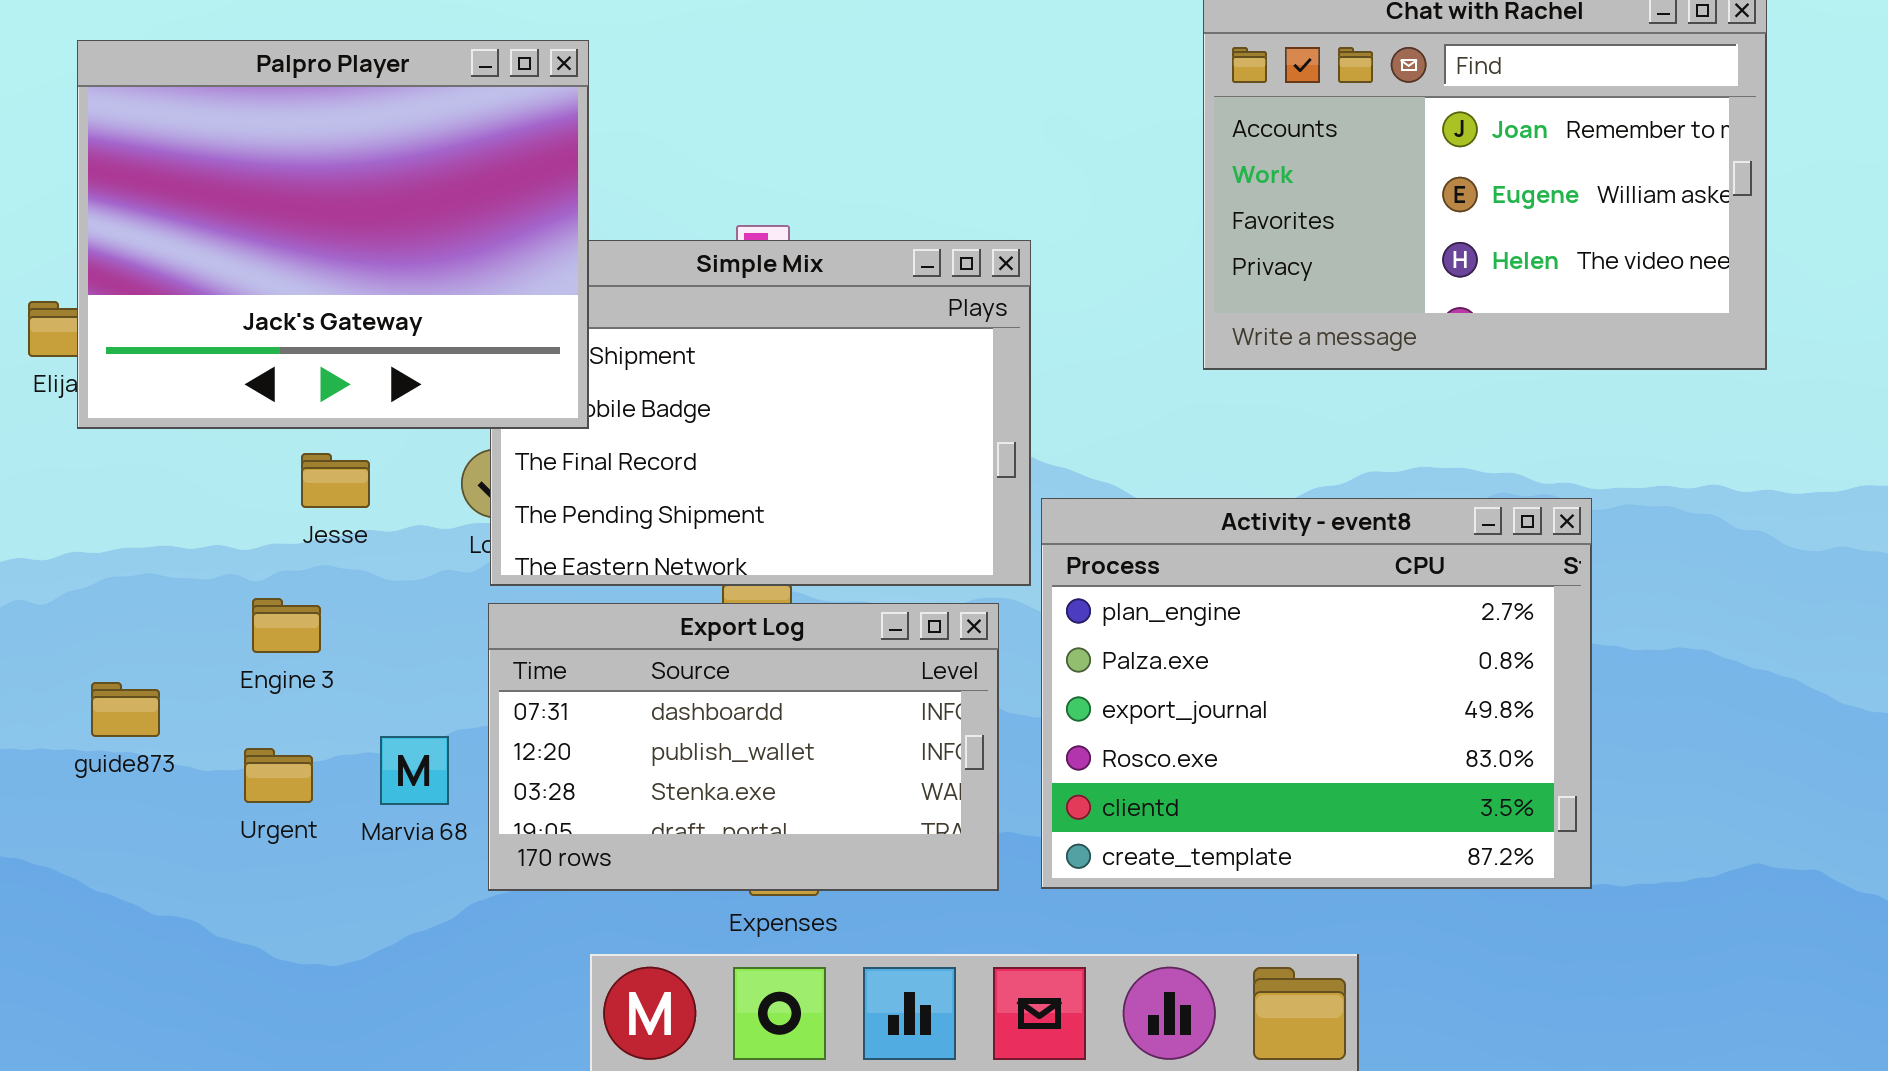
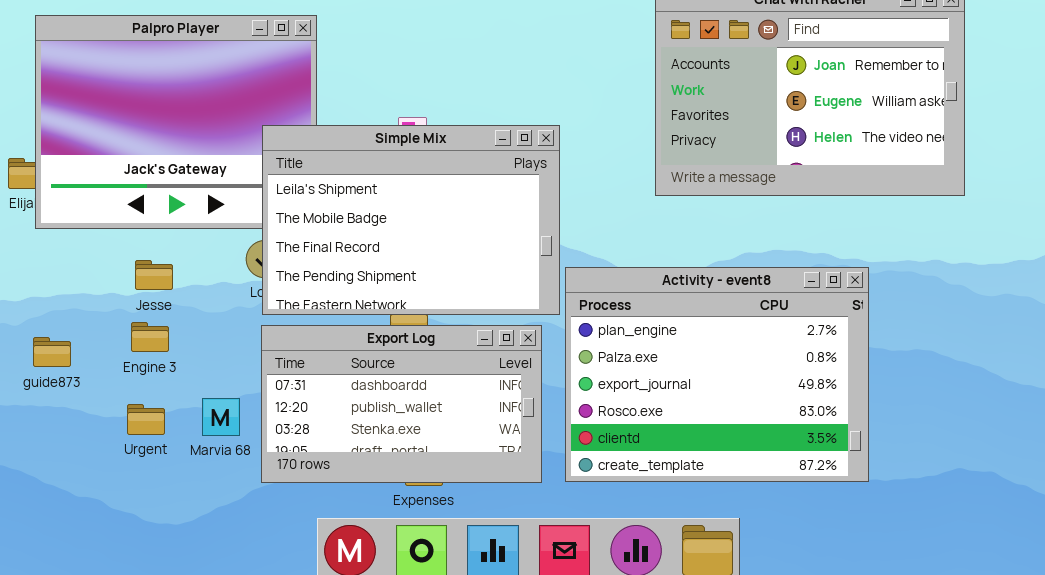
Simple Mix: [490,240,1031,586] -> [262,125,560,315], raised
Jesse: [301,453,370,508] -> [135,260,173,290], moved
guide873: [91,682,160,737] -> [33,337,71,367], moved

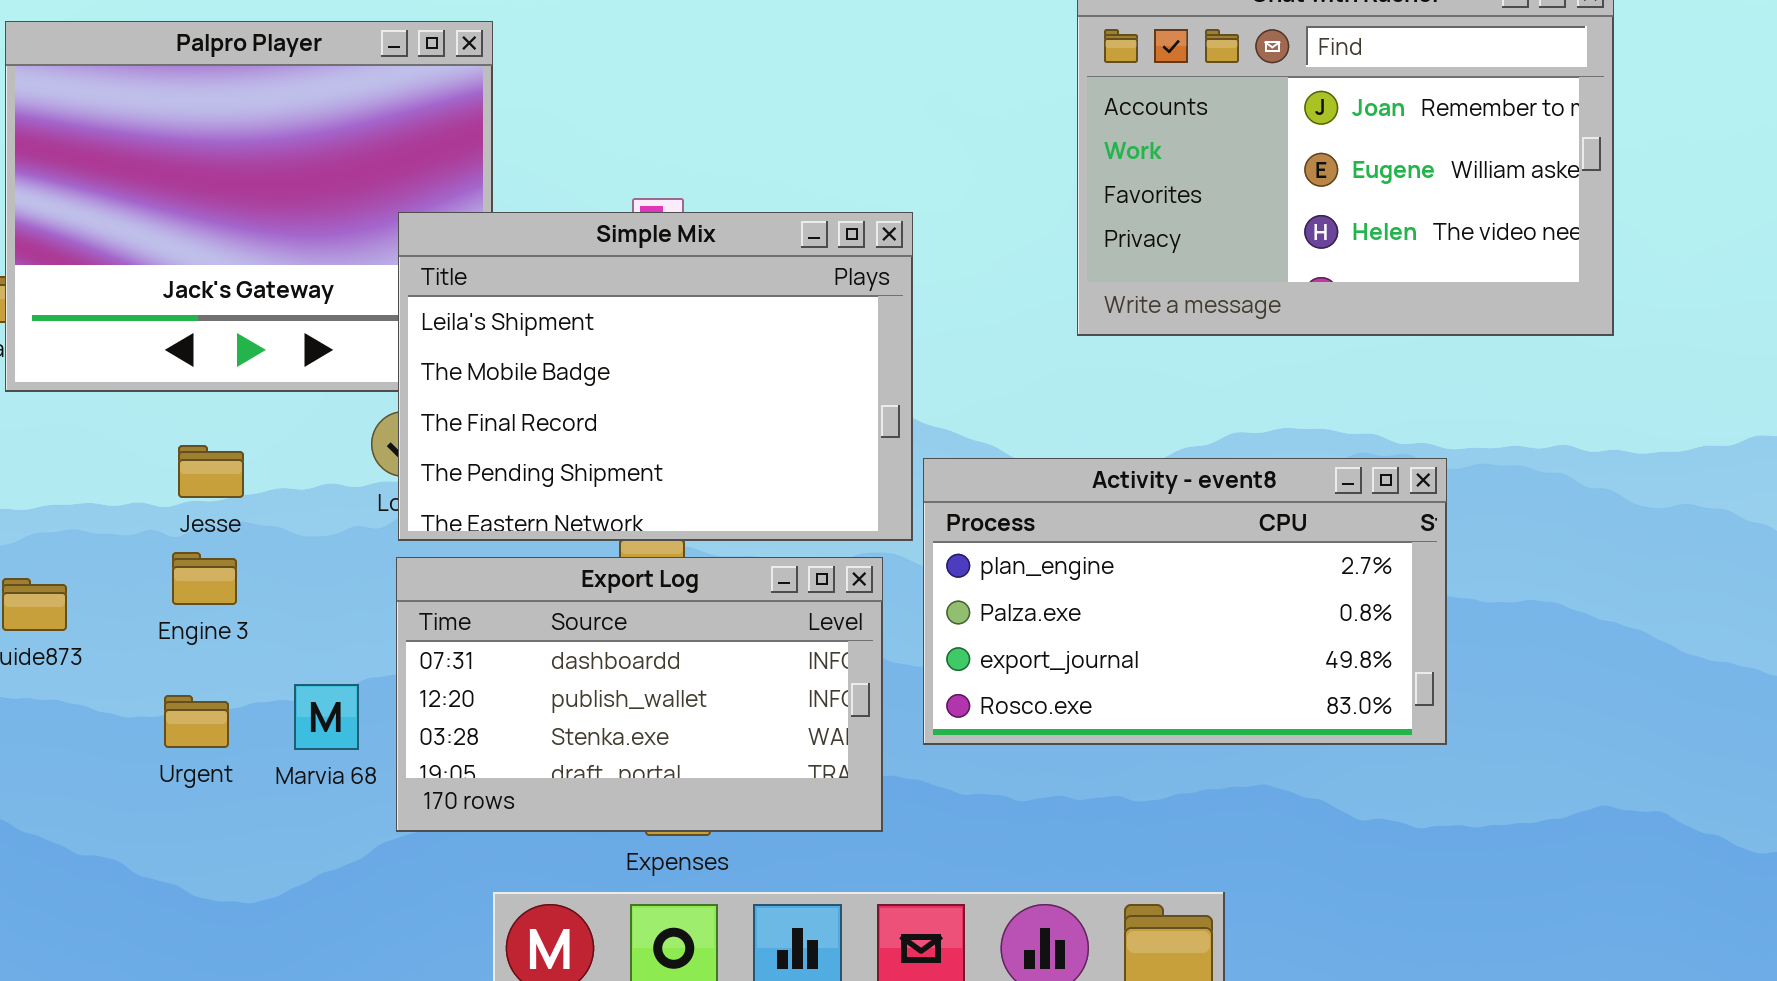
Activity - event8: [565,267,869,482] -> [923,458,1447,745], resized

